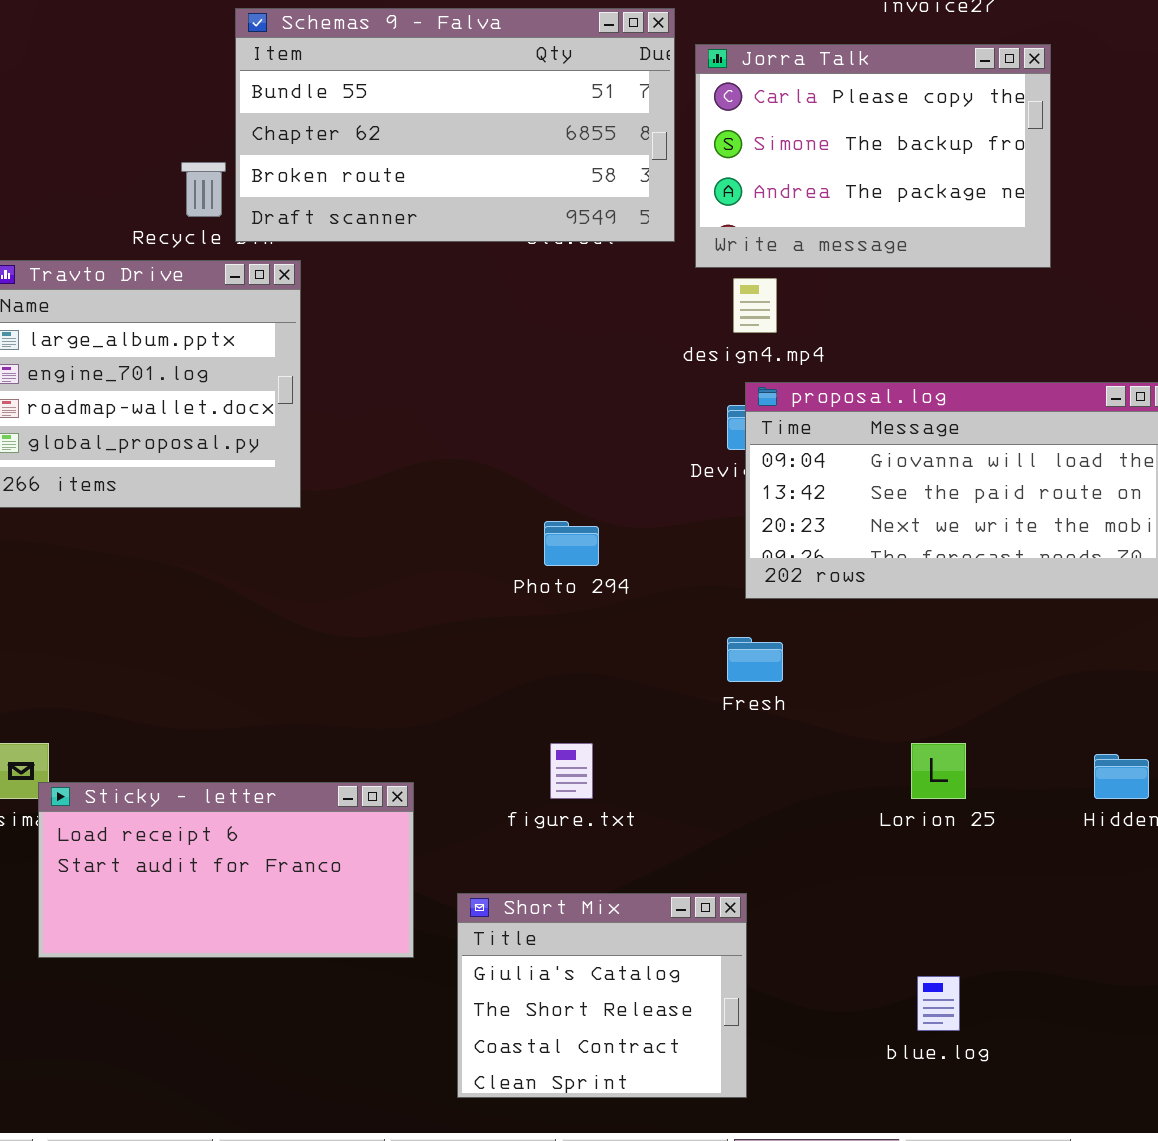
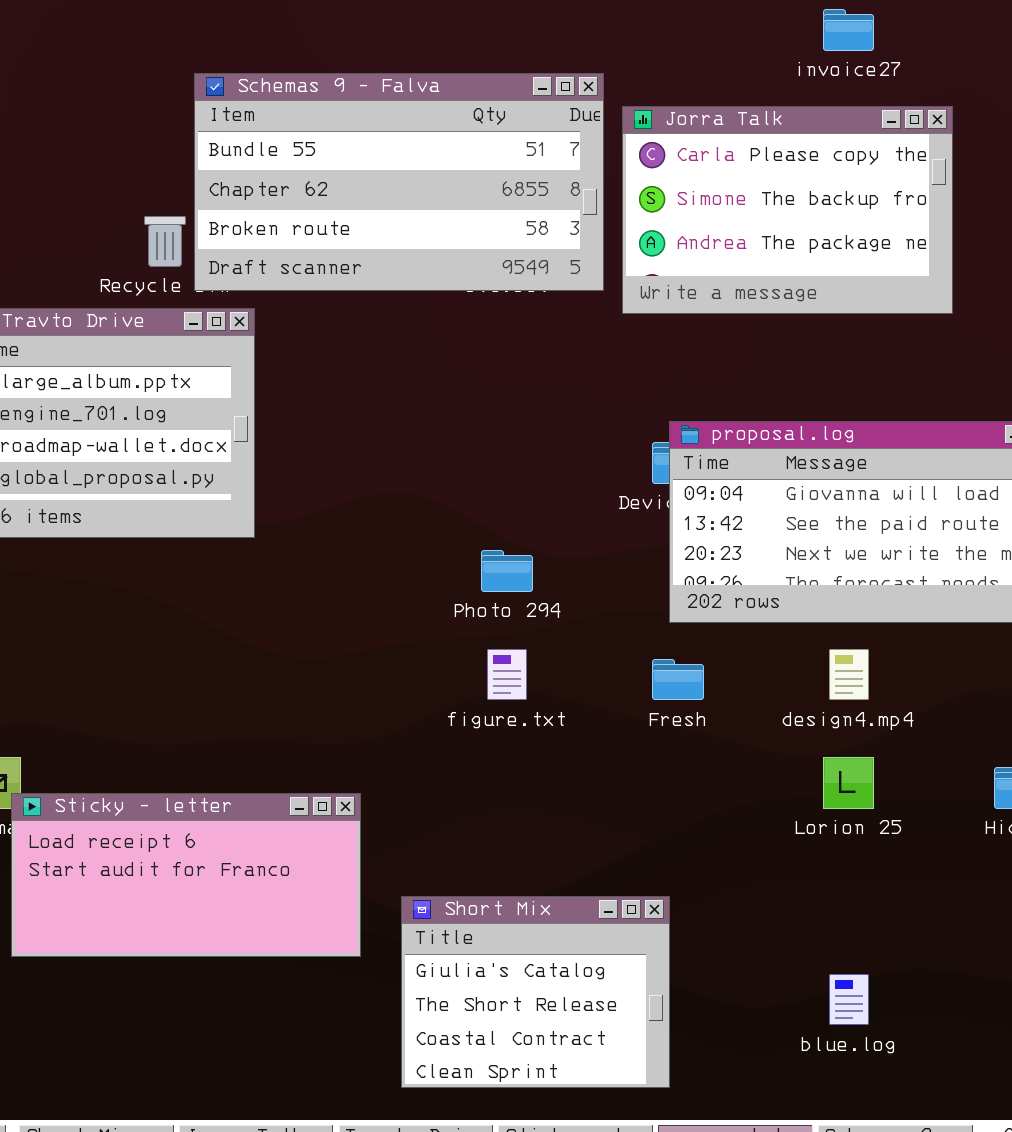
design4.mp4: [733,278,777,333] -> [829,649,869,700], moved
figure.txt: [550,743,593,799] -> [487,649,527,700], moved

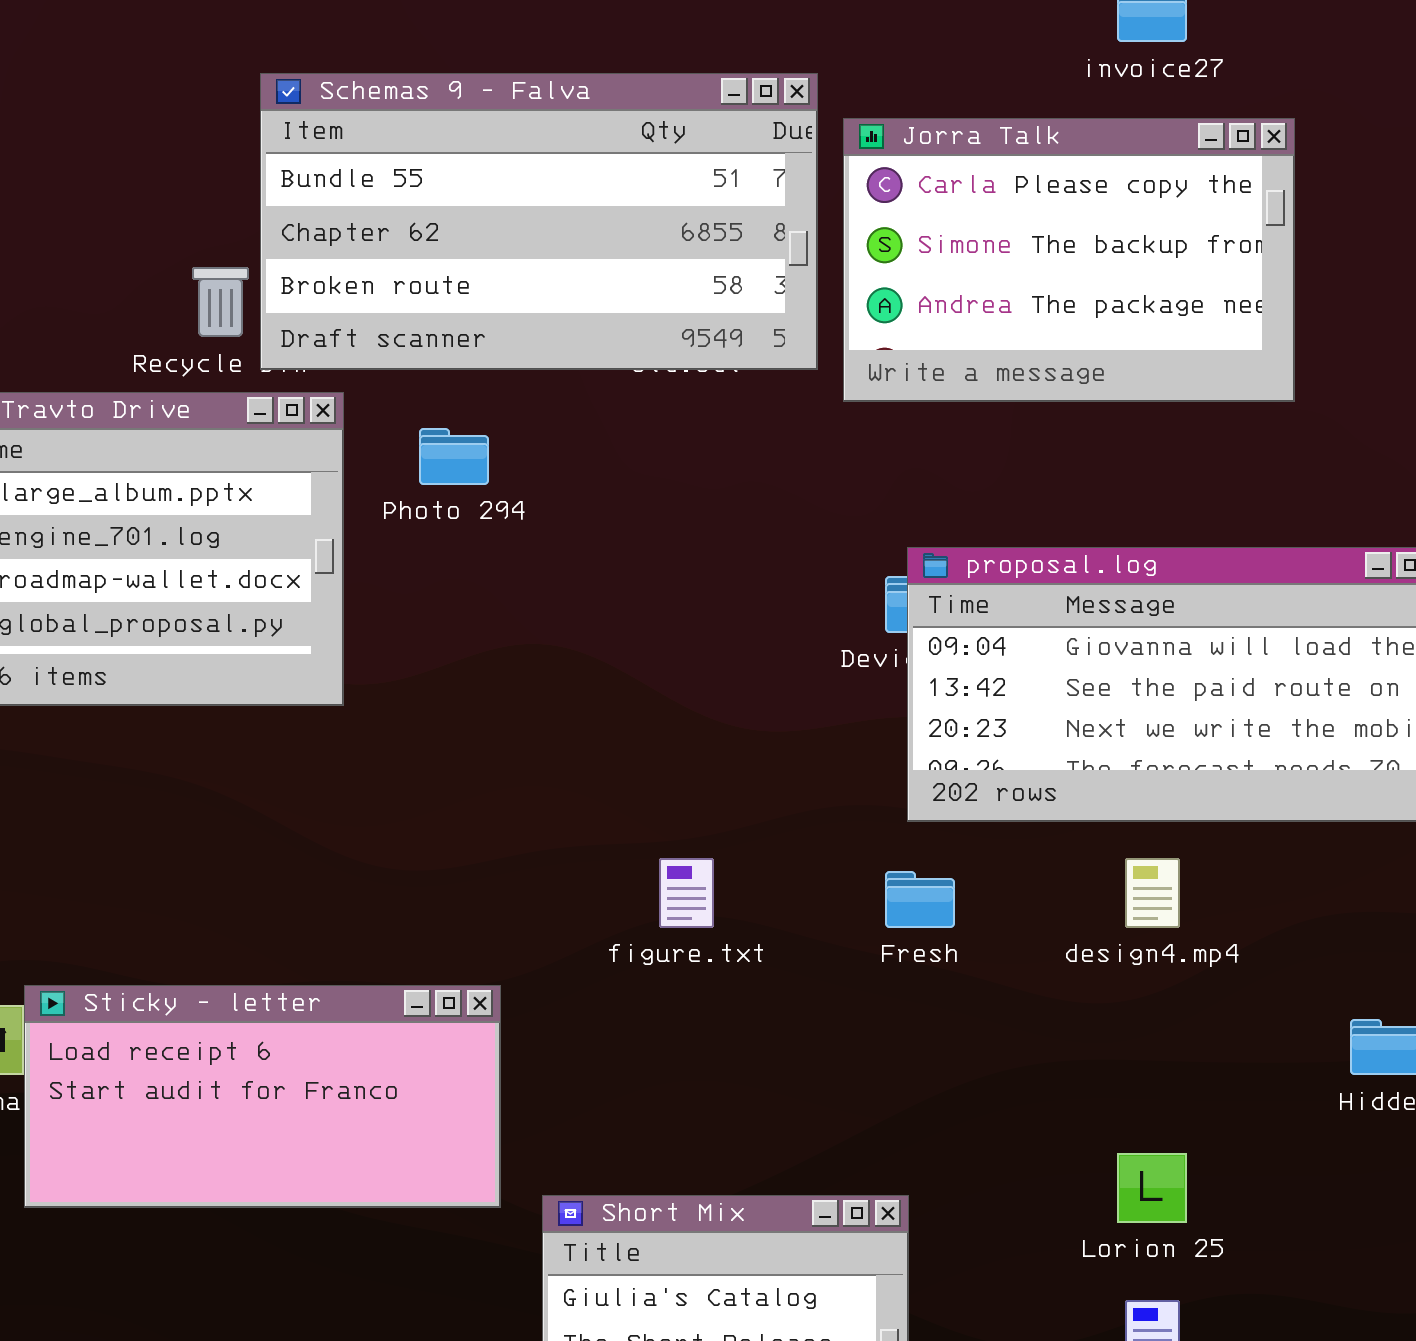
Photo 294: [481,550,533,592] -> [419,428,489,485], moved
Lorion 25: [823,757,874,809] -> [1117,1153,1187,1223], moved
Sticky - letter: [11,793,361,957] -> [24,985,501,1208], moved

